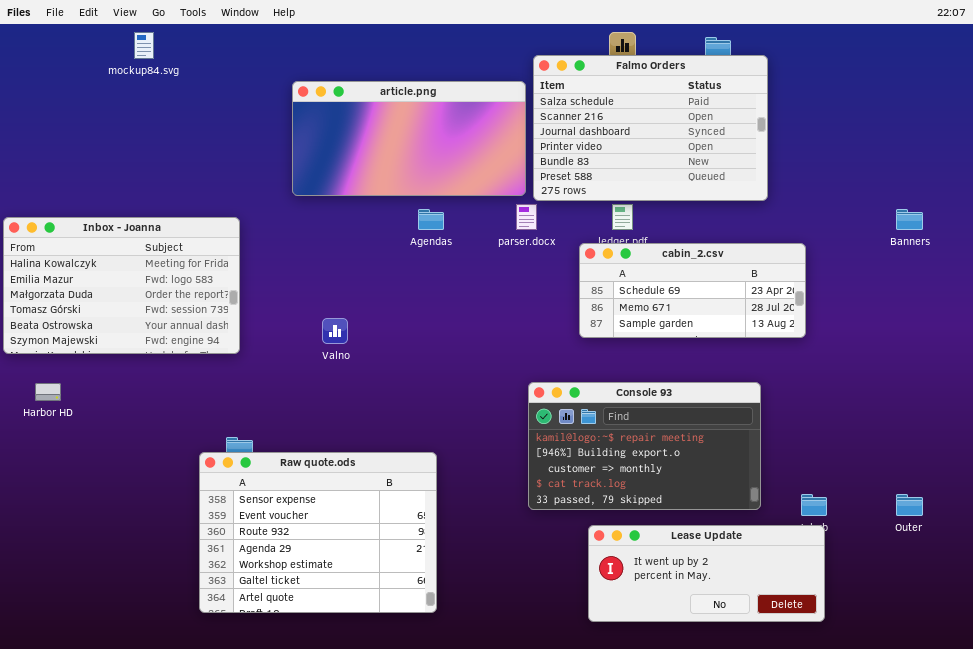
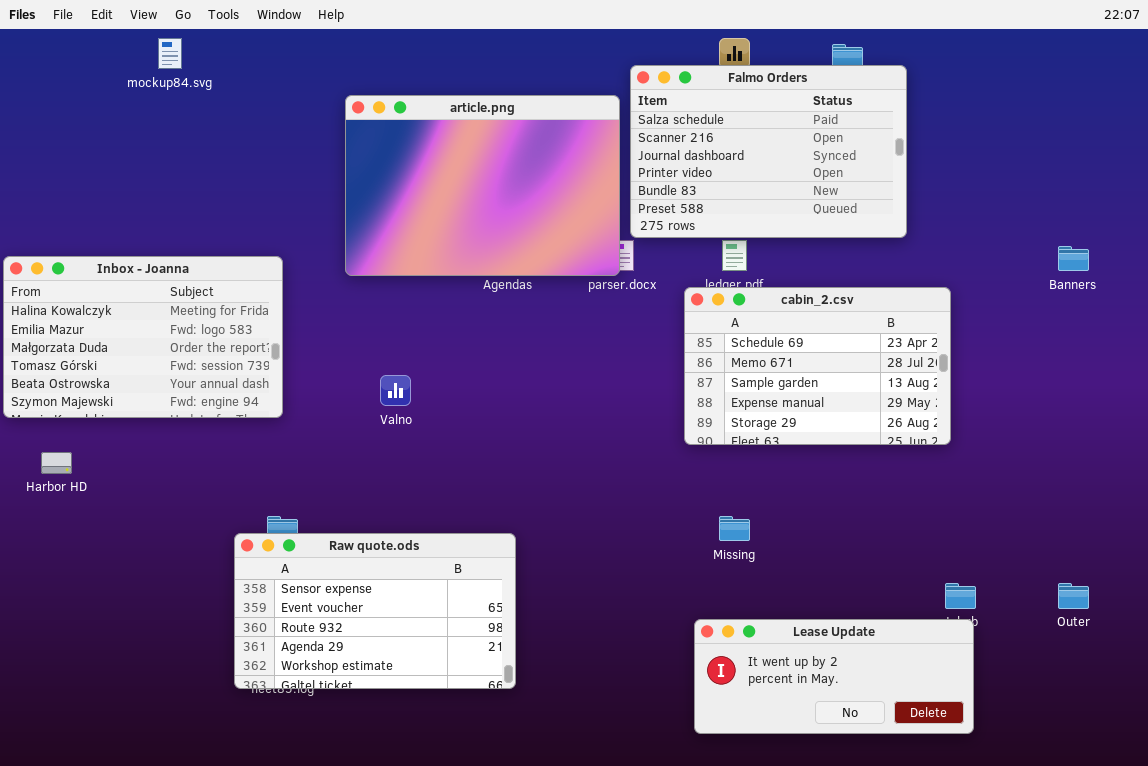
article.png: [292,81,526,196] -> [345,95,620,276], resized
cabin_2.csv: [579,243,806,338] -> [684,287,951,445], resized
Console 93: [528,382,761,510] -> none, closed
Raw quote.ods: [199,452,437,613] -> [234,533,516,689], resized

